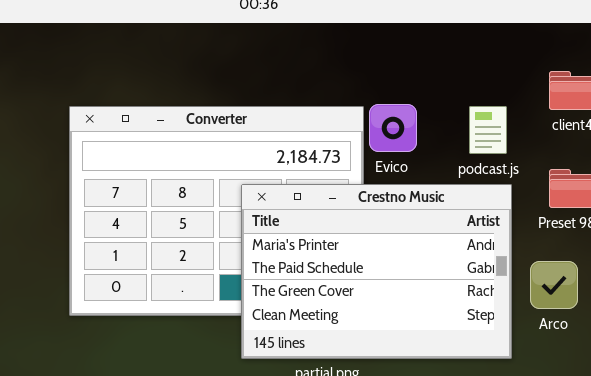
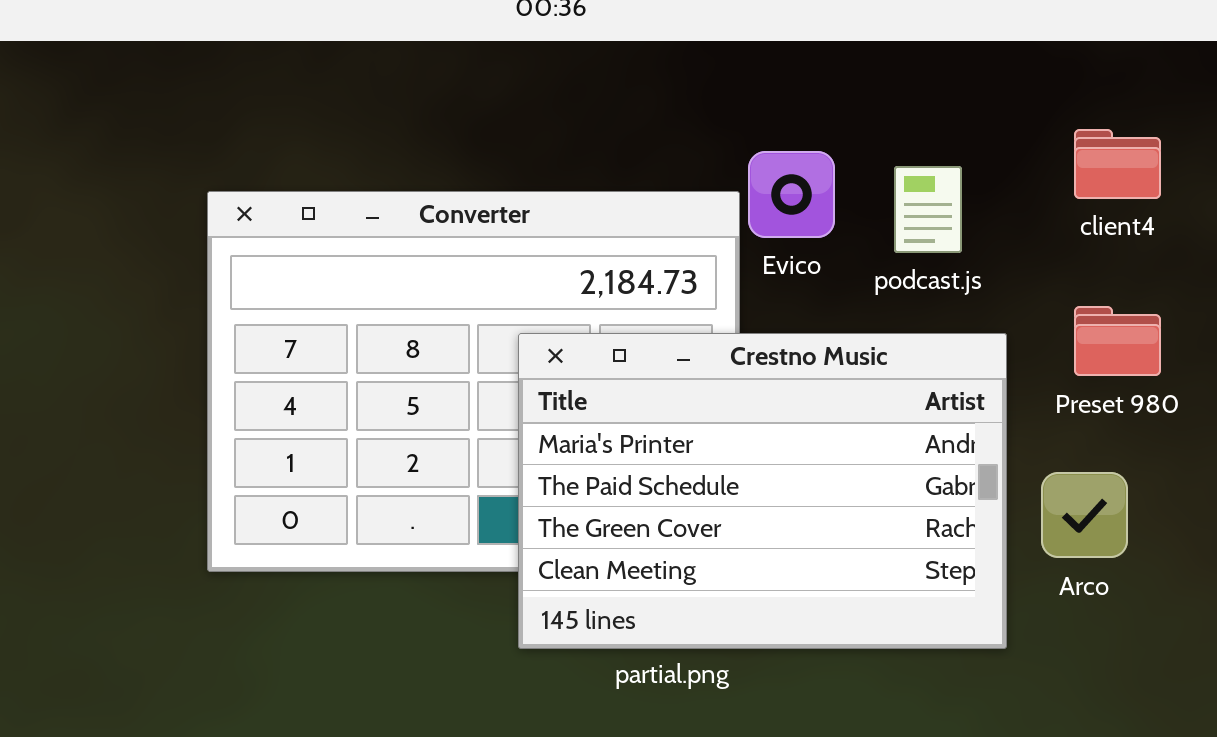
Evico: [369,104,417,152] -> [748,151,835,238], moved
podcast.js: [469,106,507,154] -> [894,166,962,253], moved

